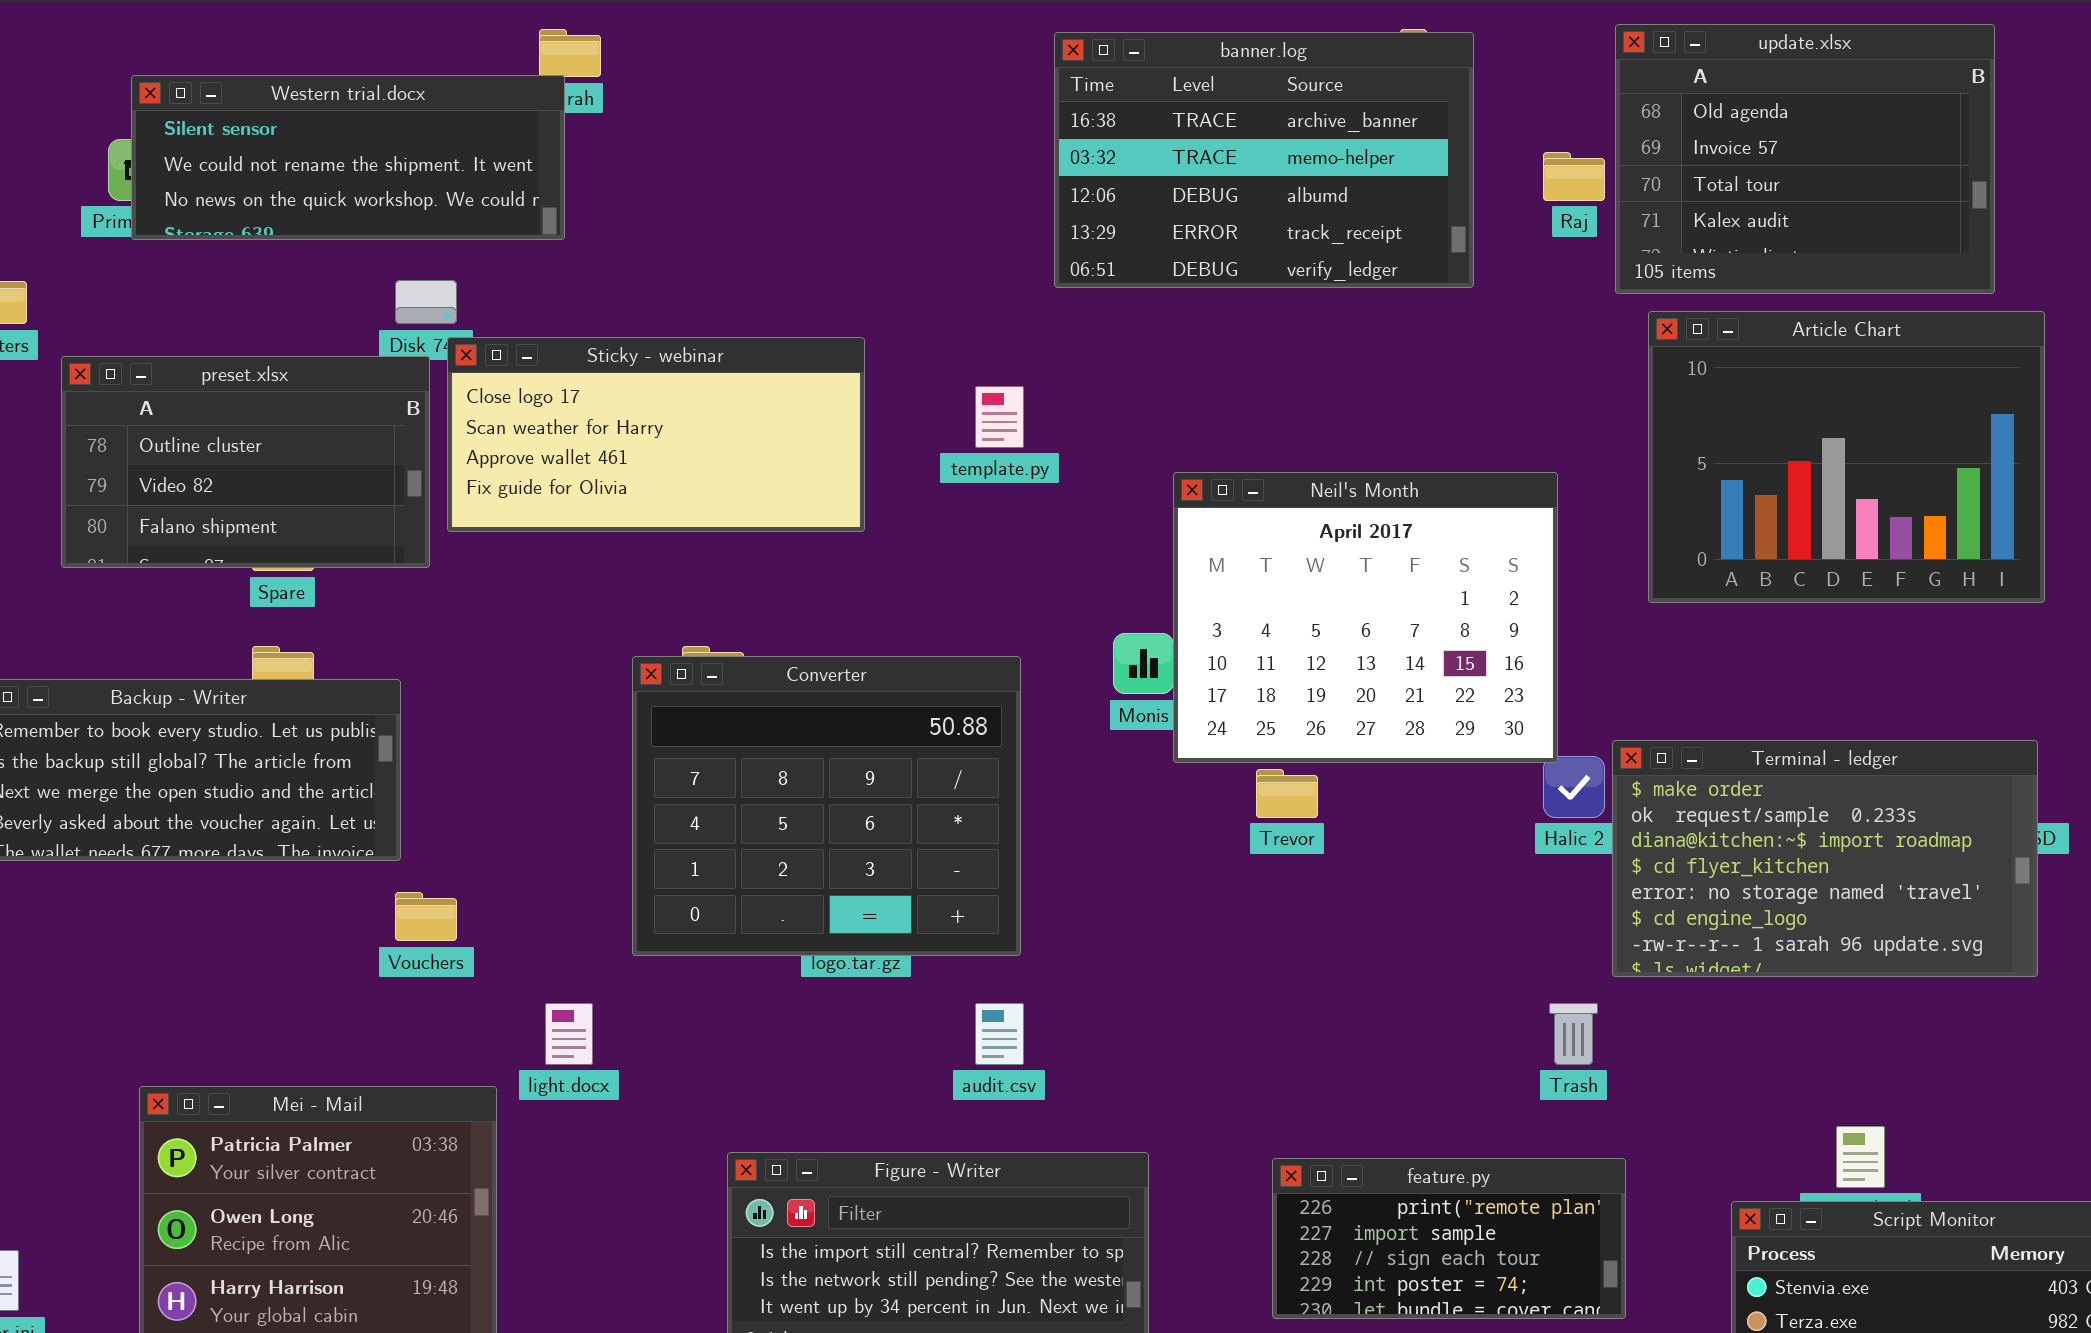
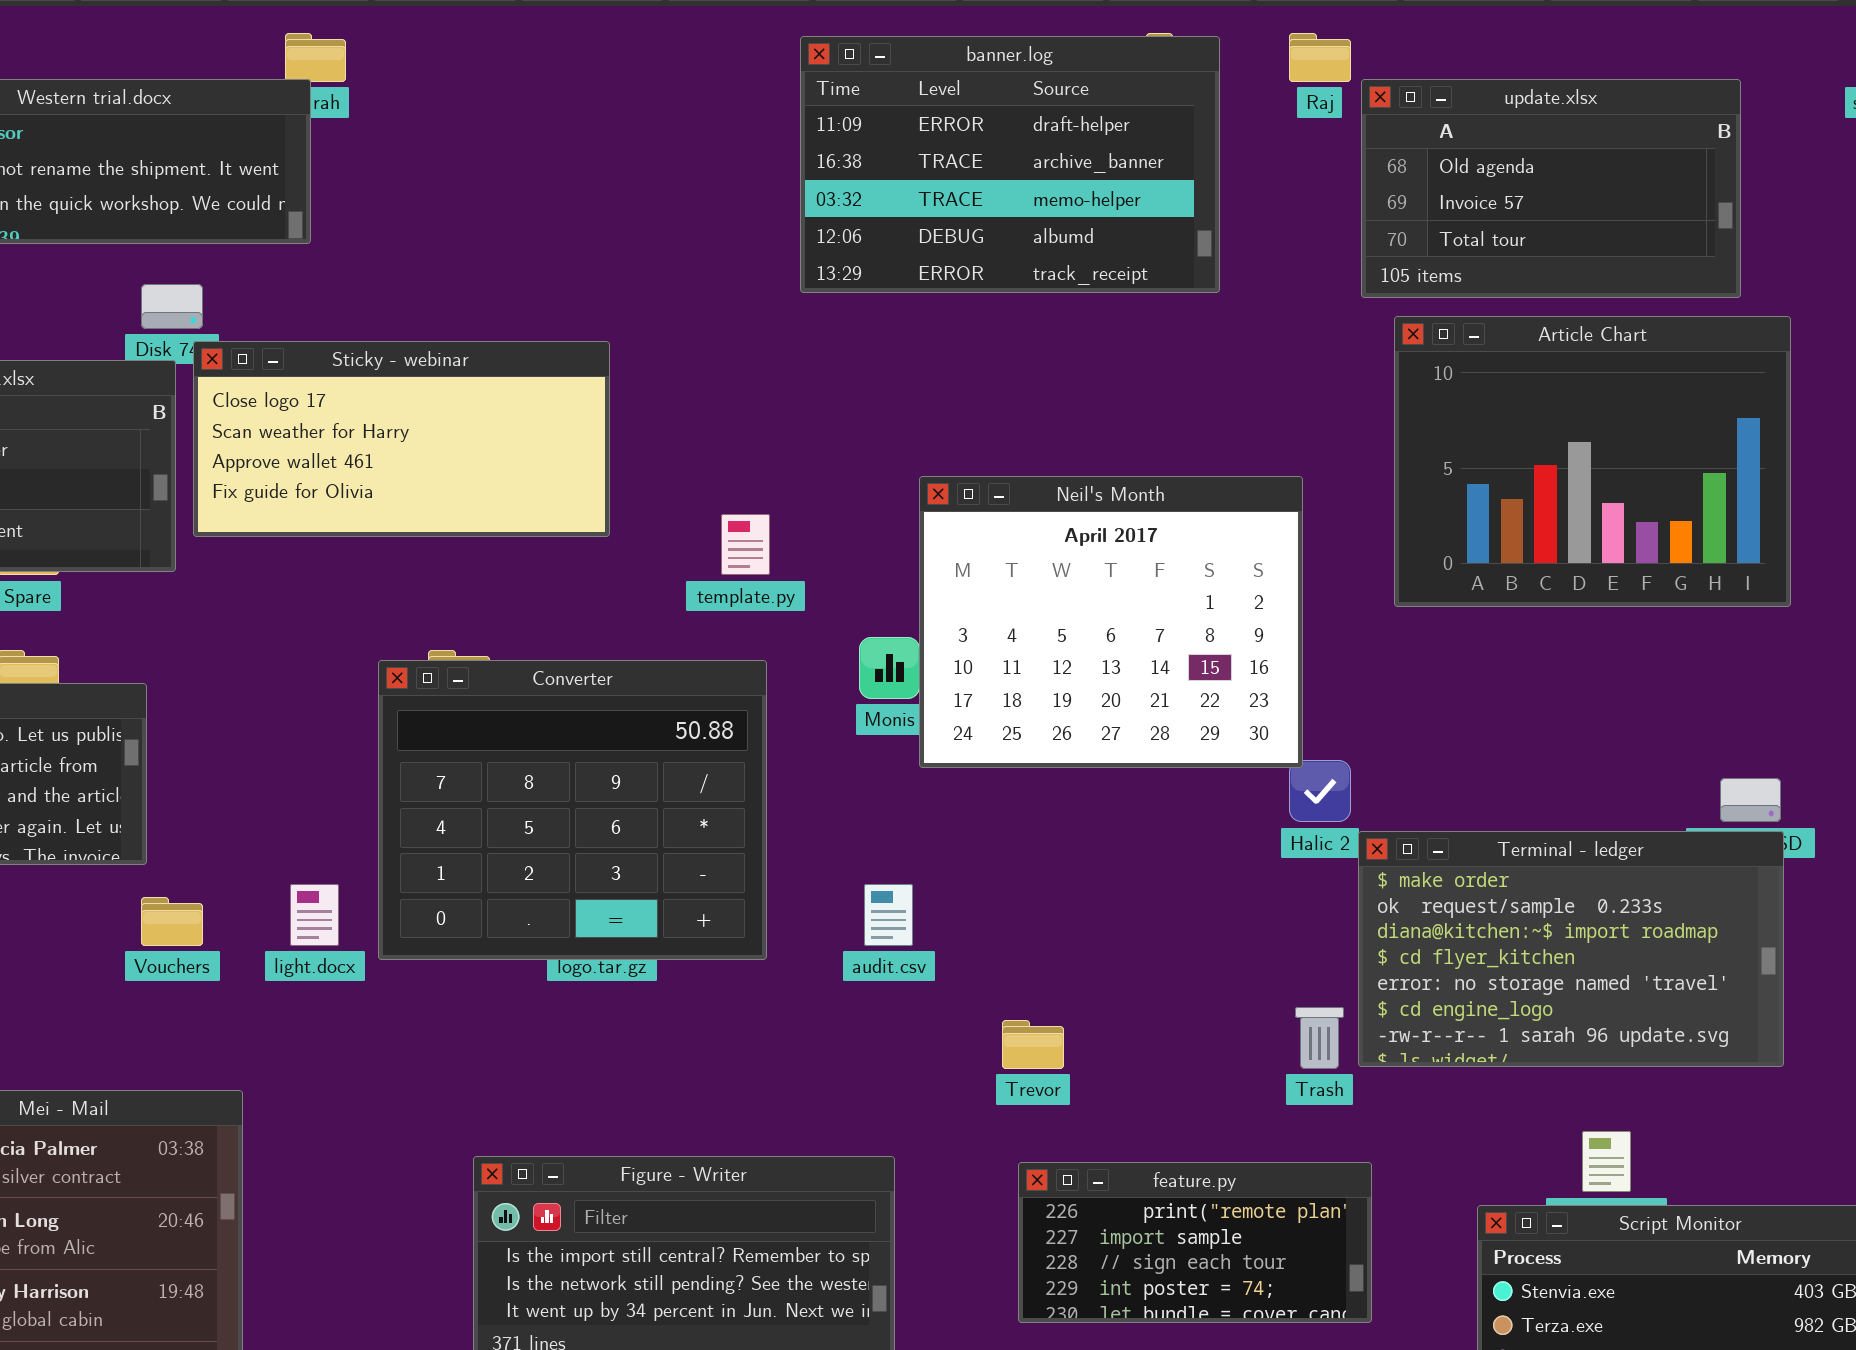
update.xlsx: [1615,24,1995,294] -> [1361,79,1741,298], resized
banner.log: [1054,32,1474,288] -> [800,36,1220,293], scrolled up 1 row
Raj: [1543,152,1605,201] -> [1289,33,1351,82], moved
template.py: [975,386,1024,448] -> [721,514,770,575], moved
Terminal - ledger: [1612,740,2038,977] -> [1358,831,1784,1067], moved
Trevor: [1256,769,1318,818] -> [1002,1020,1064,1069], moved
light.docx: [545,1003,593,1065] -> [290,884,339,946], moved
audit.csv: [975,1003,1024,1065] -> [864,884,913,946], moved

